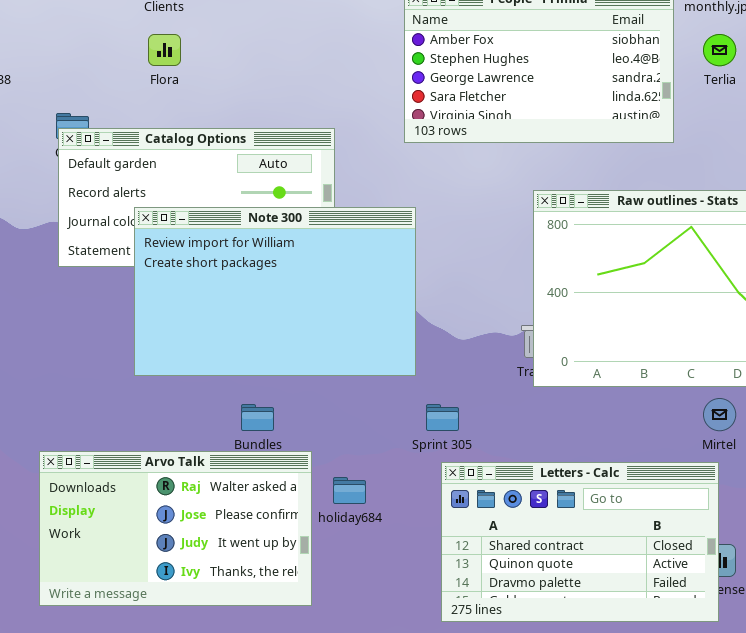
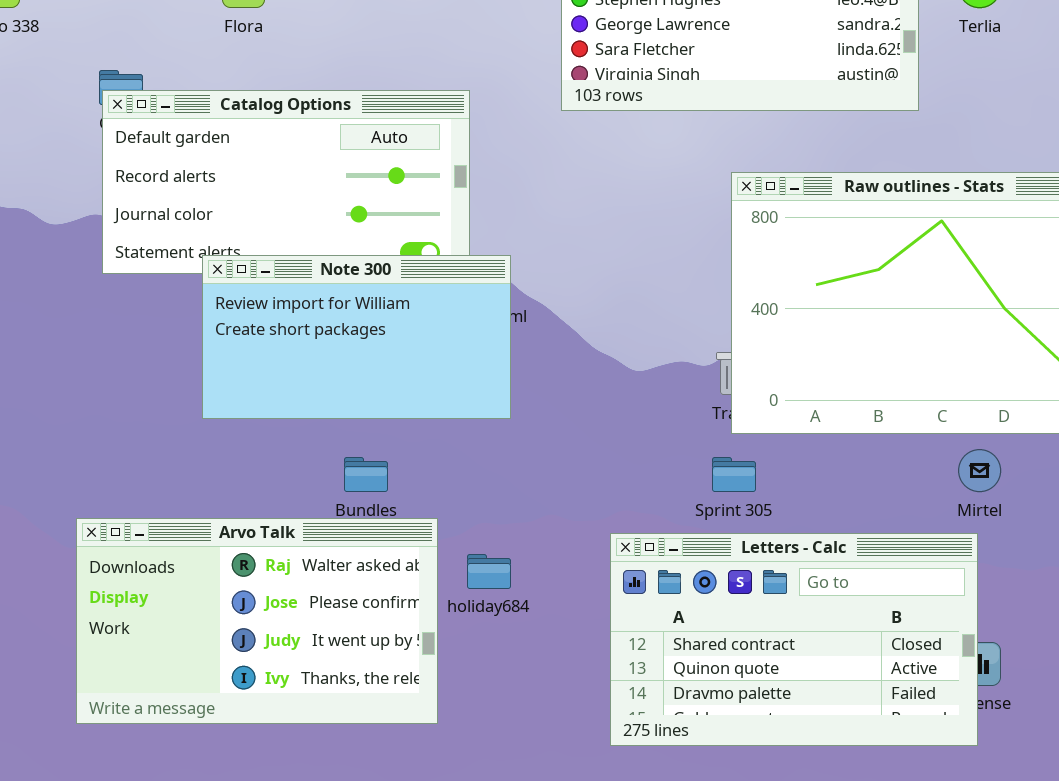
Note 300: [134,207,416,376] -> [202,255,511,419], resized
Sprint 305: [426,404,459,431] -> [712,457,756,492], moved

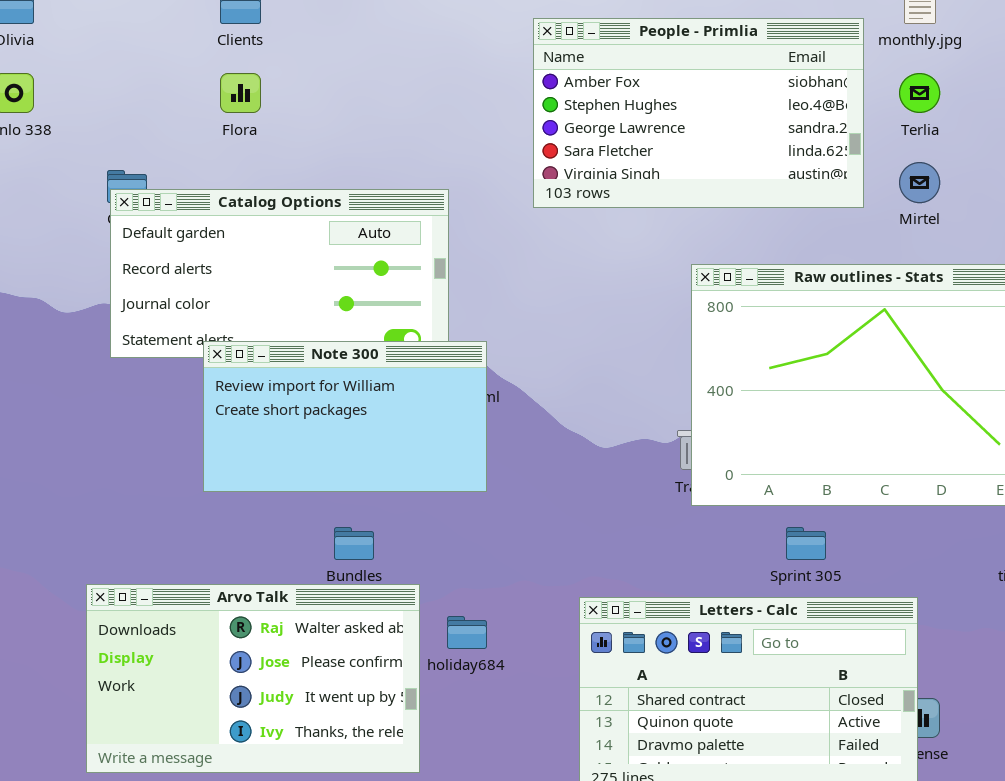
Mirtel: [958,449,1001,492] -> [899,162,940,203], moved
Sprint 305: [712,457,756,492] -> [786,527,826,560], moved

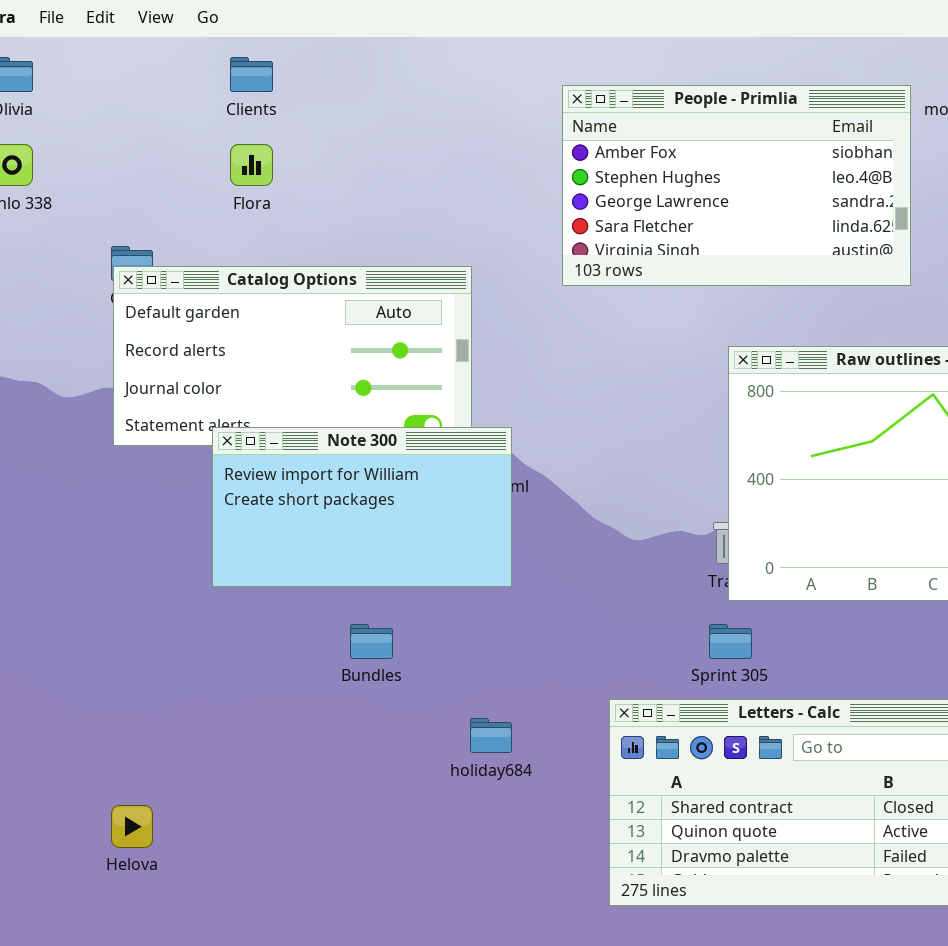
Sprint 305: [786,527,826,560] -> [709,624,752,659], moved
Arvo Talk: [86,584,420,773] -> none, closed

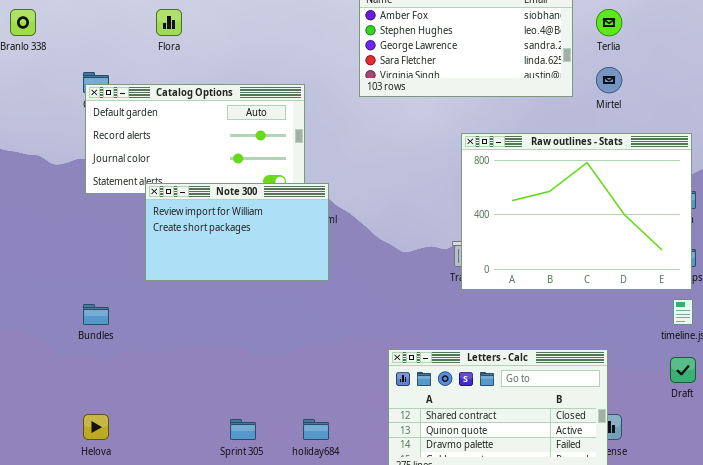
Bundles: [350,624,393,659] -> [83,304,109,325], moved
Sprint 305: [709,624,752,659] -> [230,419,256,440], moved
holiday684: [470,718,512,753] -> [303,419,329,440], moved

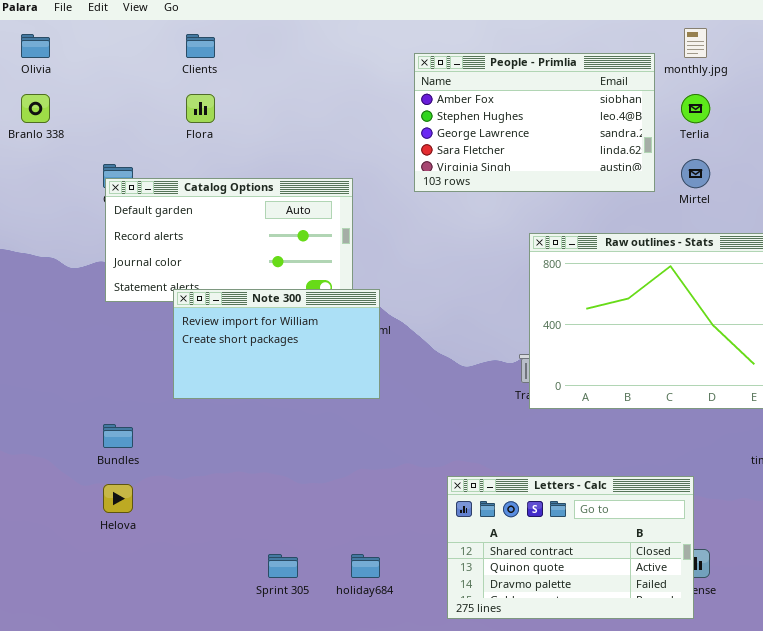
Helova: [83,414,109,440] -> [103,484,133,513], moved

